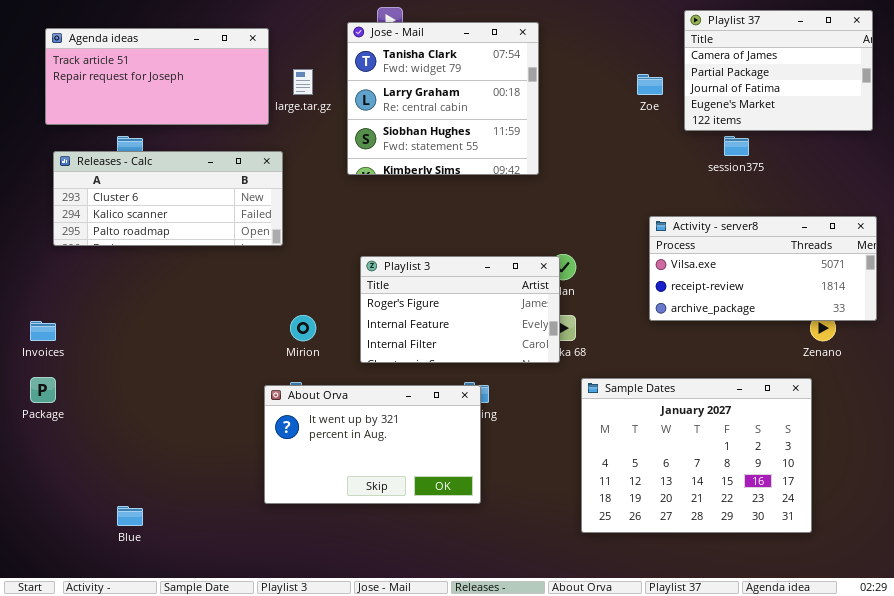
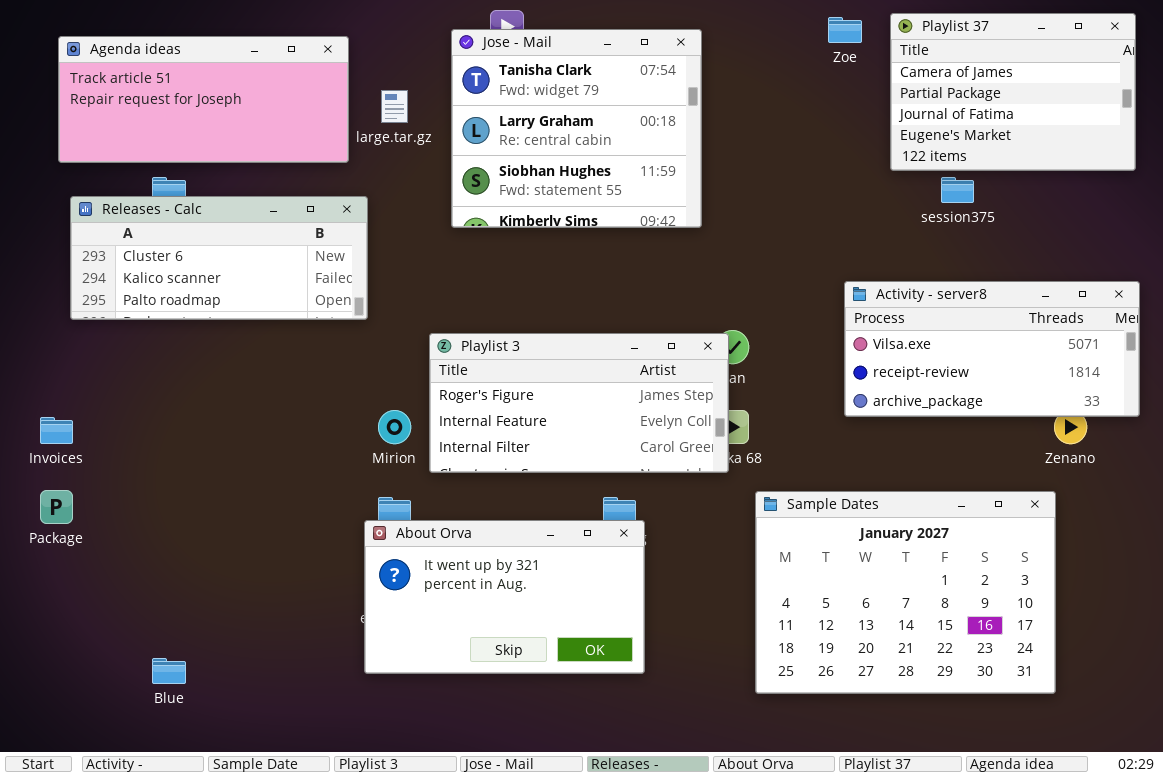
Zoe: [637,74,663,95] -> [828,17,862,43], moved
Playlist 3: [360,256,560,363] -> [429,333,729,473], resized
About Orva: [264,385,481,504] -> [364,520,645,674], moved

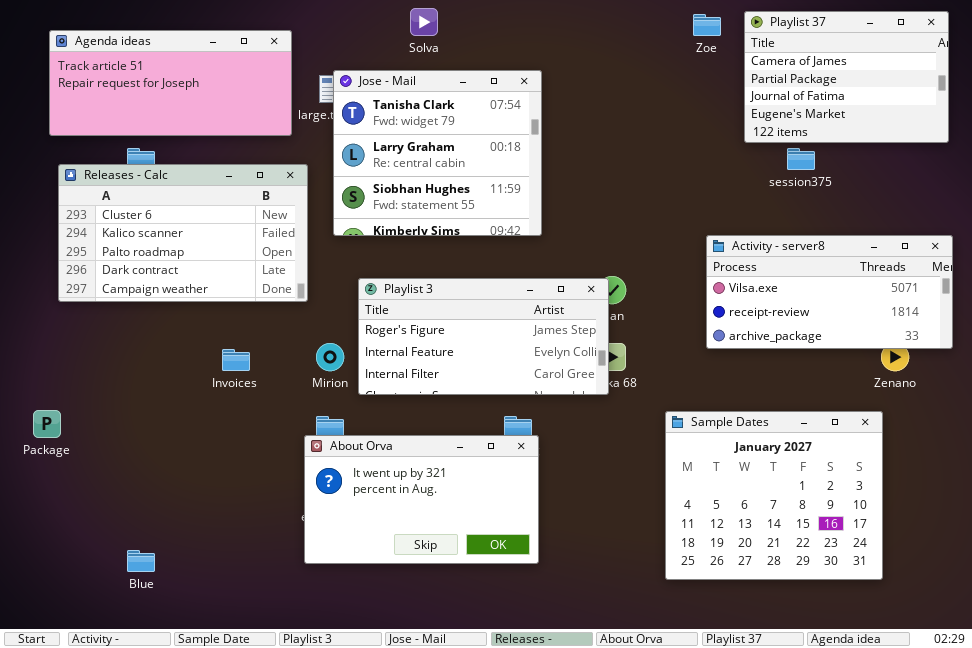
Jose - Mail: [451,29,702,228] -> [333,70,542,236], moved
Releases - Calc: [70,196,368,320] -> [58,164,308,302], resized
Invoices: [40,417,73,444] -> [222,349,250,371], moved
Sample Dates: [755,491,1056,694] -> [665,411,883,580], resized

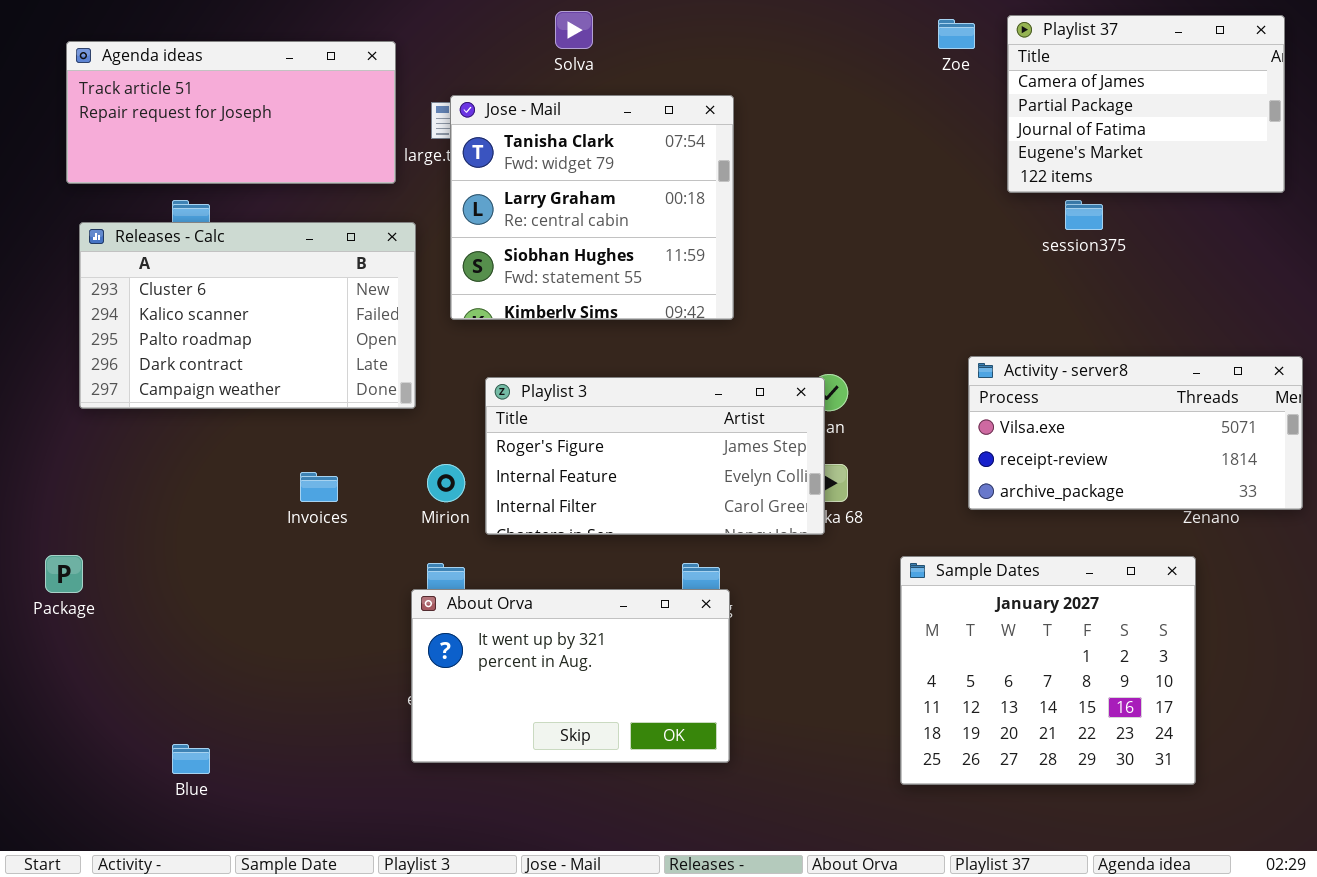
Activity - server8: [706,235,953,349] -> [968,356,1303,510], moved

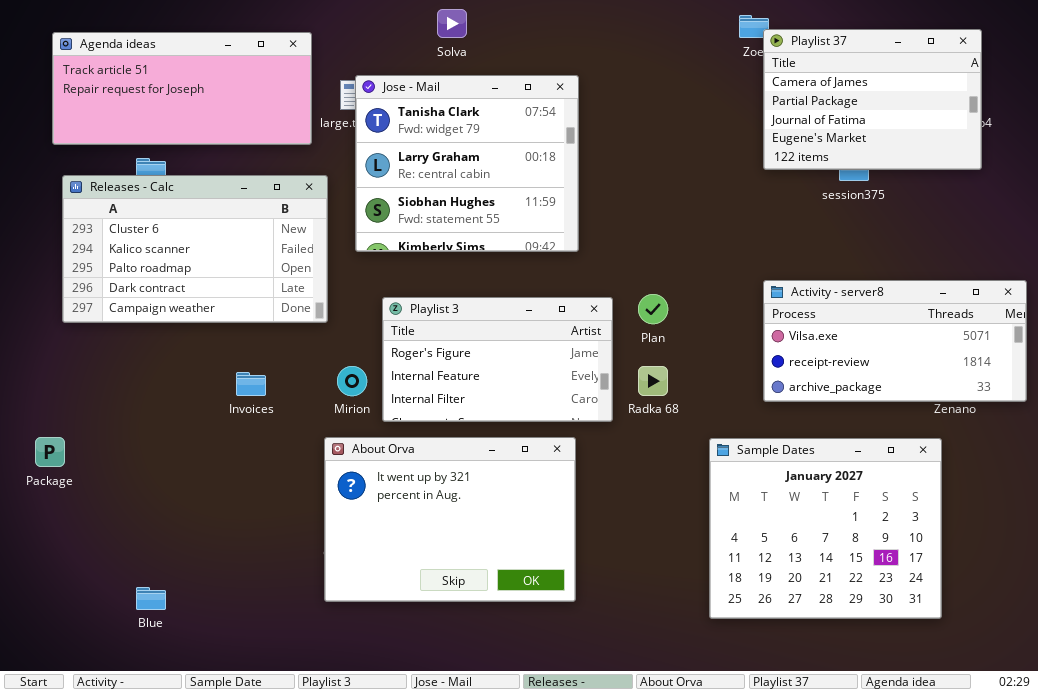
Playlist 37: [1007,15,1285,193] -> [763,29,982,170], moved
Playlist 3: [485,377,825,535] -> [382,297,613,422], resized
About Orva: [411,589,730,763] -> [324,437,576,602], resized

